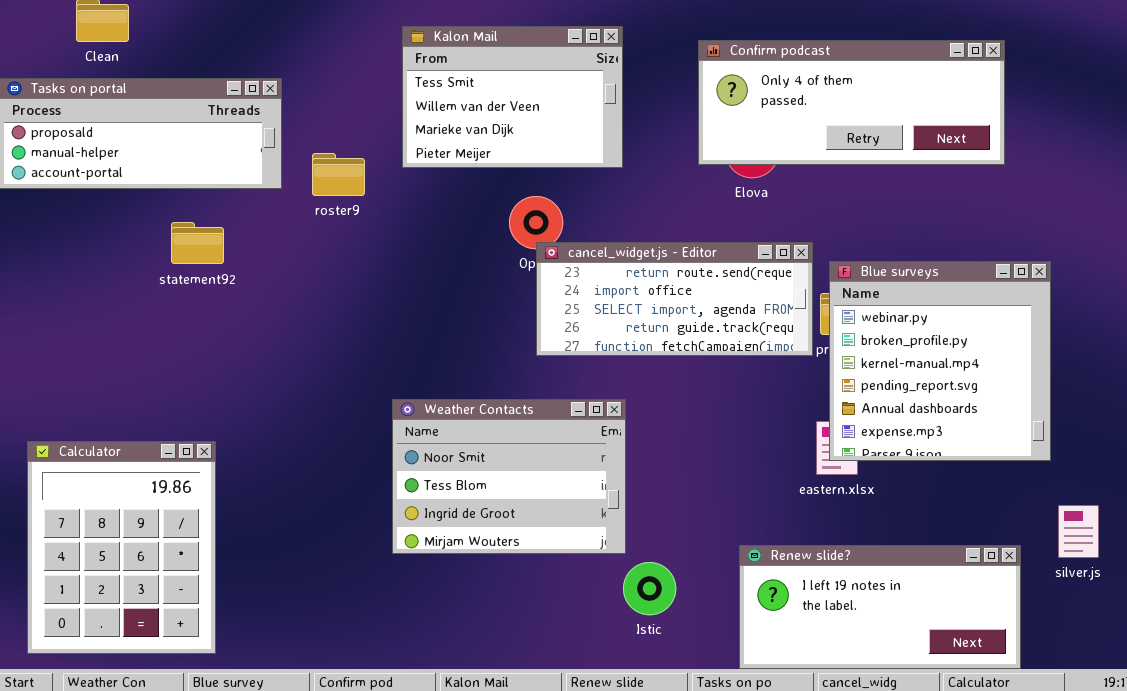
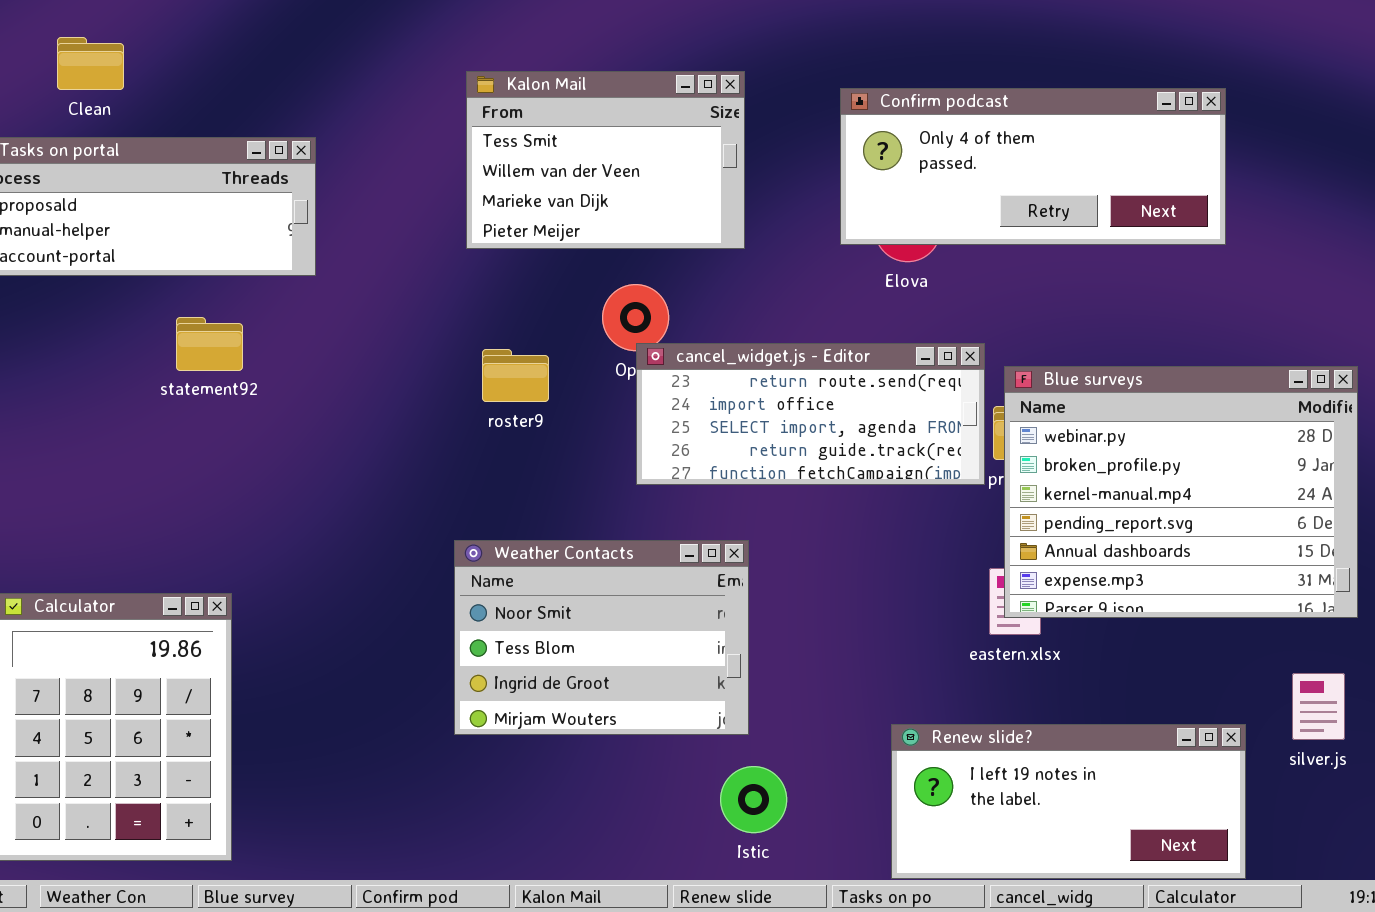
roster9: [312,153,365,196] -> [482,349,549,402], moved
Blue surveys: [829,261,1051,461] -> [1004,366,1358,618], resized
Istic: [623,562,676,615] -> [720,766,787,833], moved

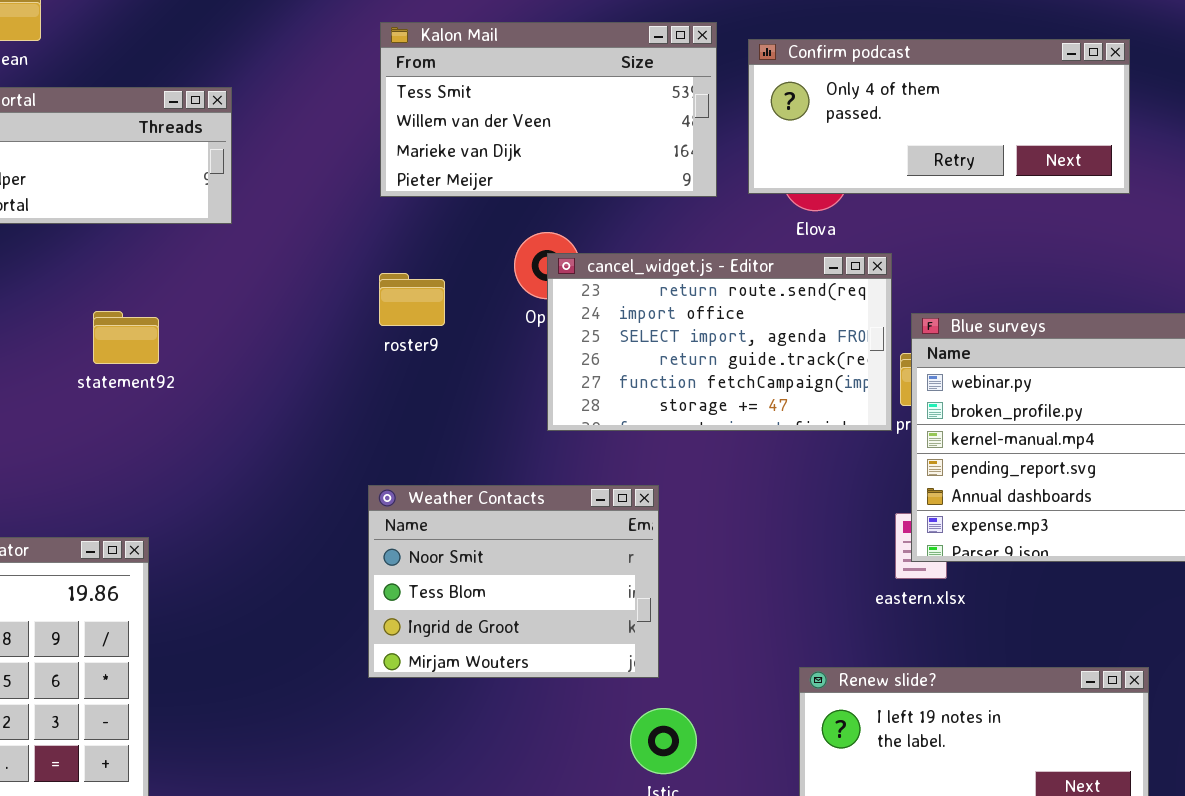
Kalon Mail: [466,71,745,249] -> [380,22,717,197], resized
statement92: [176,317,243,371] -> [93,311,159,364], moved
cancel_widget.js - Editor: [636,343,985,485] -> [547,253,892,431], resized
roster9: [482,349,549,402] -> [379,273,445,326], moved

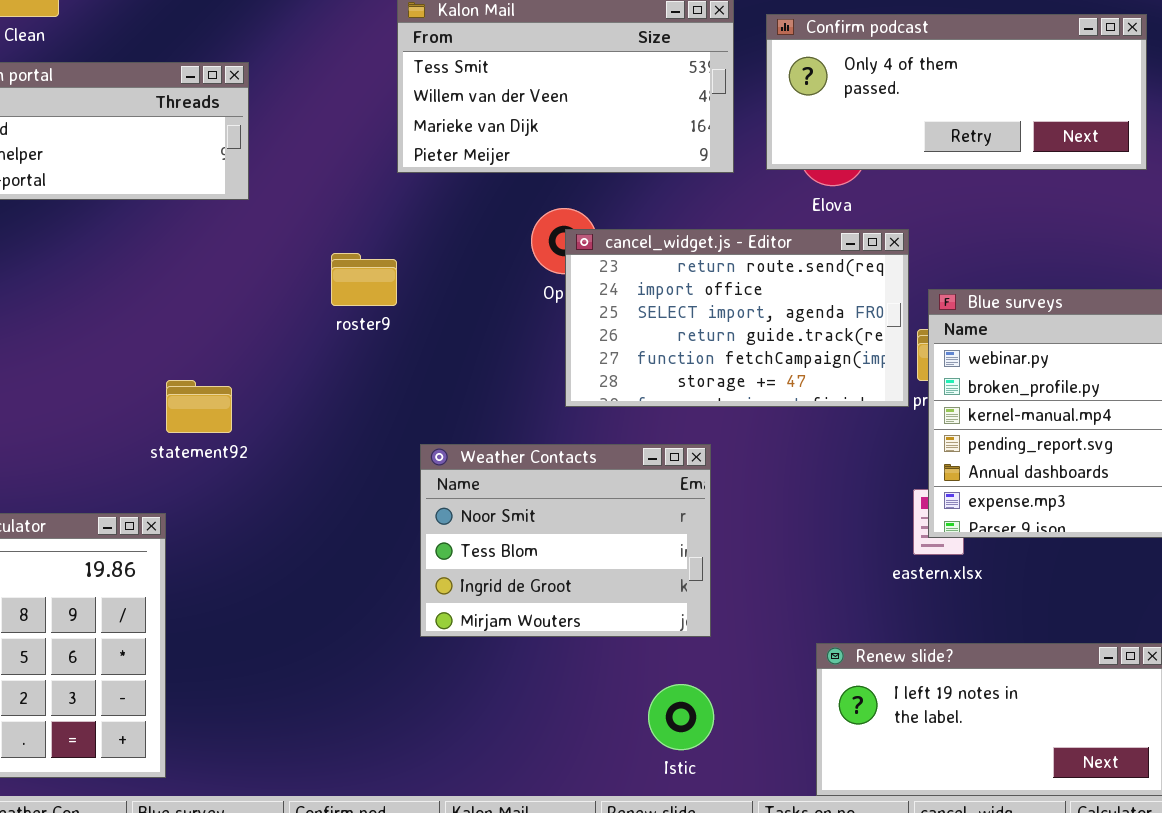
roster9: [379,273,445,326] -> [331,253,397,306], moved
statement92: [93,311,159,364] -> [166,380,232,433], moved
Weather Contacts: [368,485,659,678] -> [420,444,711,637], moved

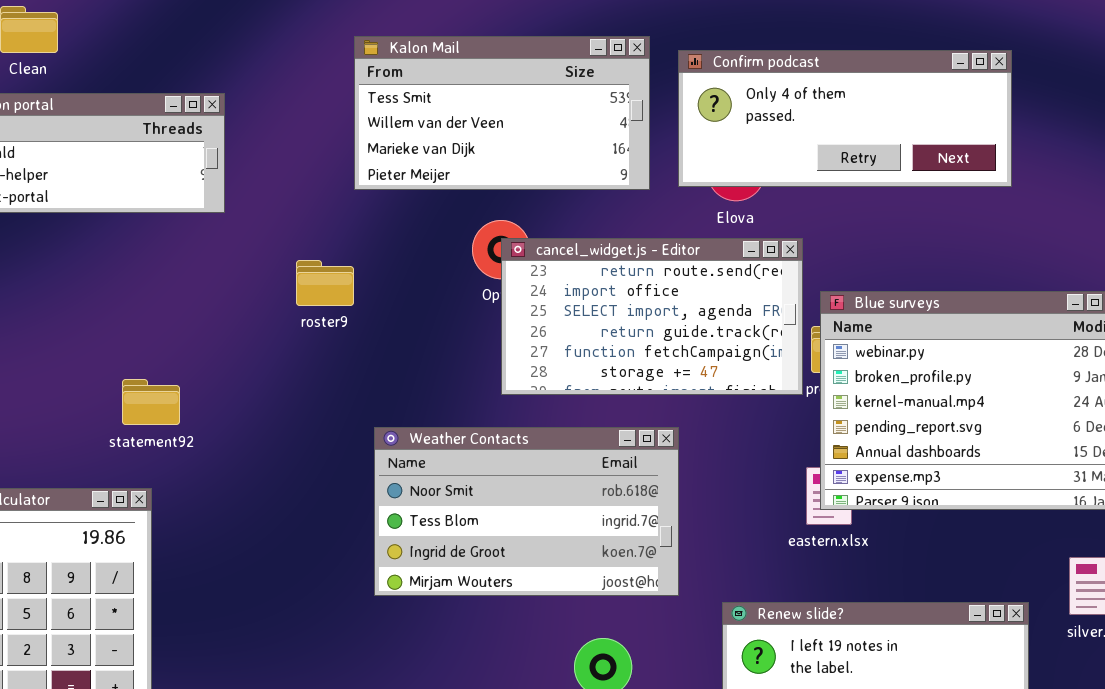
statement92: [166,380,232,433] -> [122,379,180,425], moved
Weather Contacts: [420,444,711,637] -> [374,427,679,596], resized

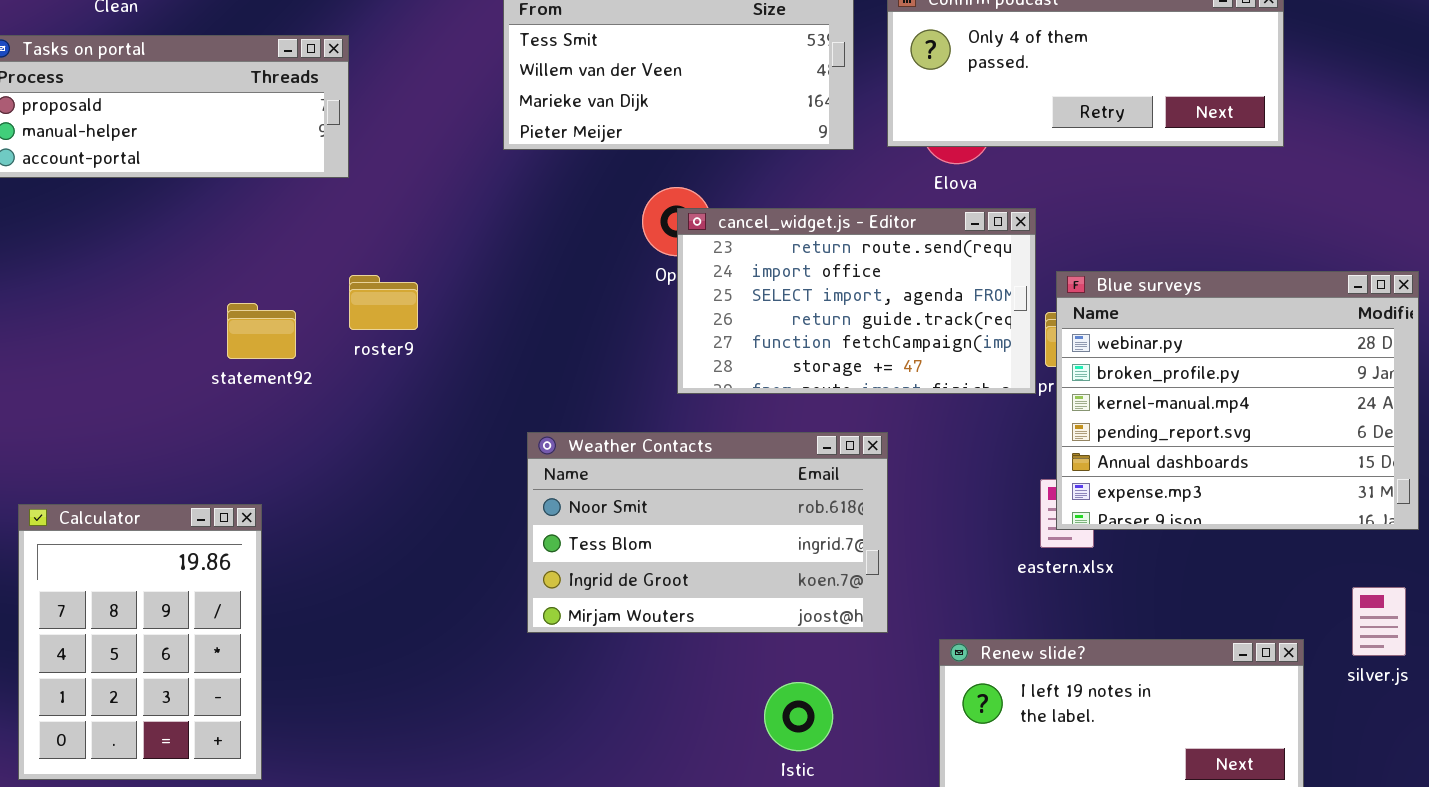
roster9: [296,260,354,306] -> [349,275,418,330], moved
statement92: [122,379,180,425] -> [227,303,296,359], moved

